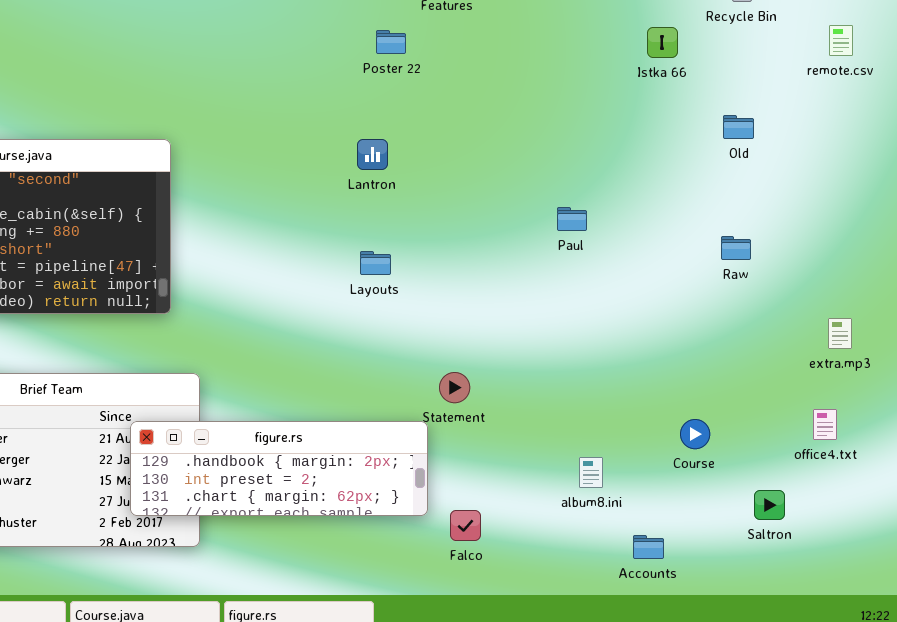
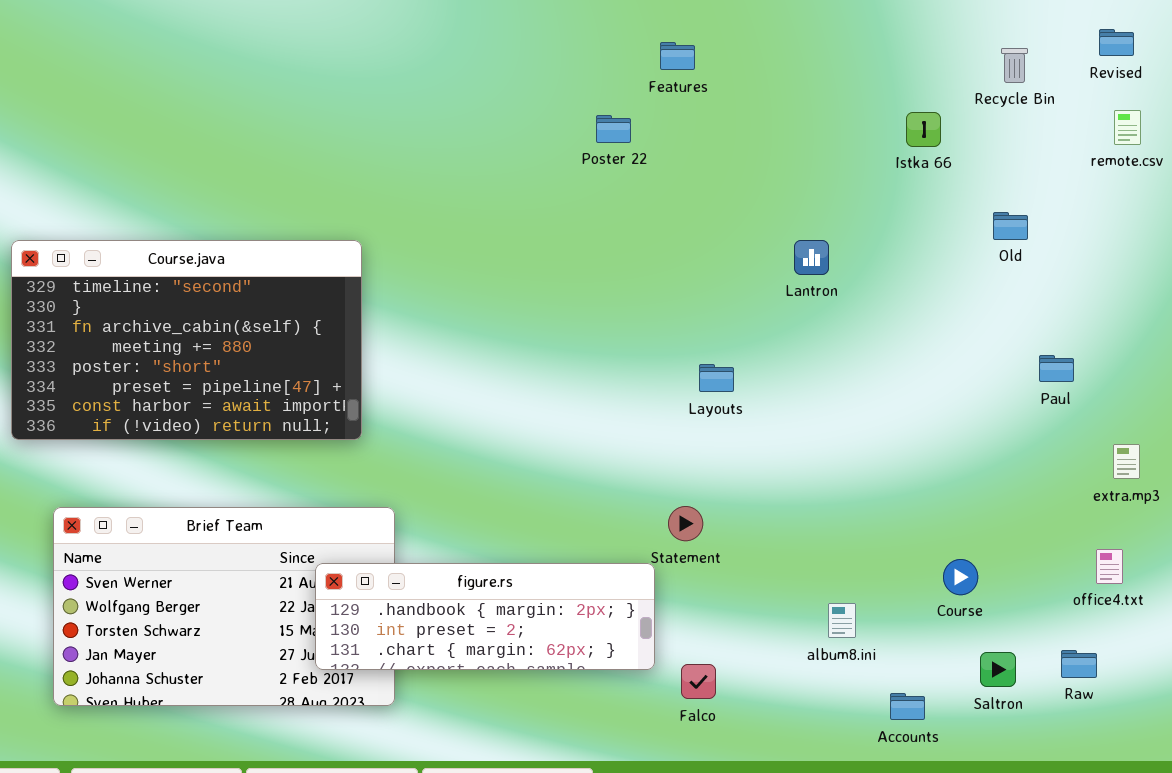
Lantron: [357,139,388,170] -> [794,240,829,275], moved
Paul: [557,207,587,231] -> [1039,355,1074,382], moved
Raw: [721,236,751,260] -> [1061,650,1097,678], moved
Layouts: [360,251,391,275] -> [699,364,734,392], moved
Saltron: [754,490,785,520] -> [980,652,1016,687], moved

